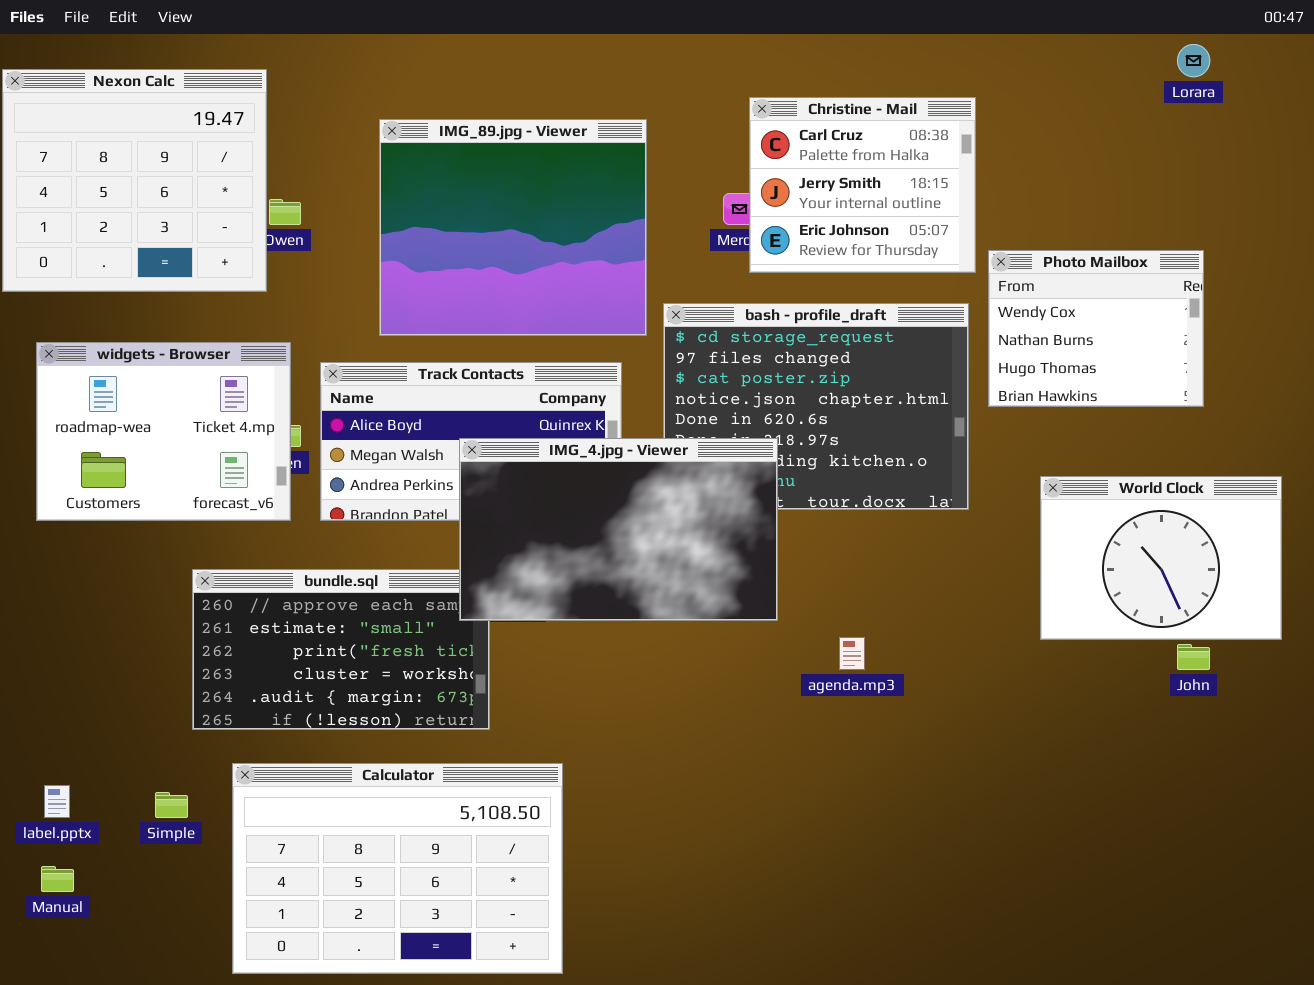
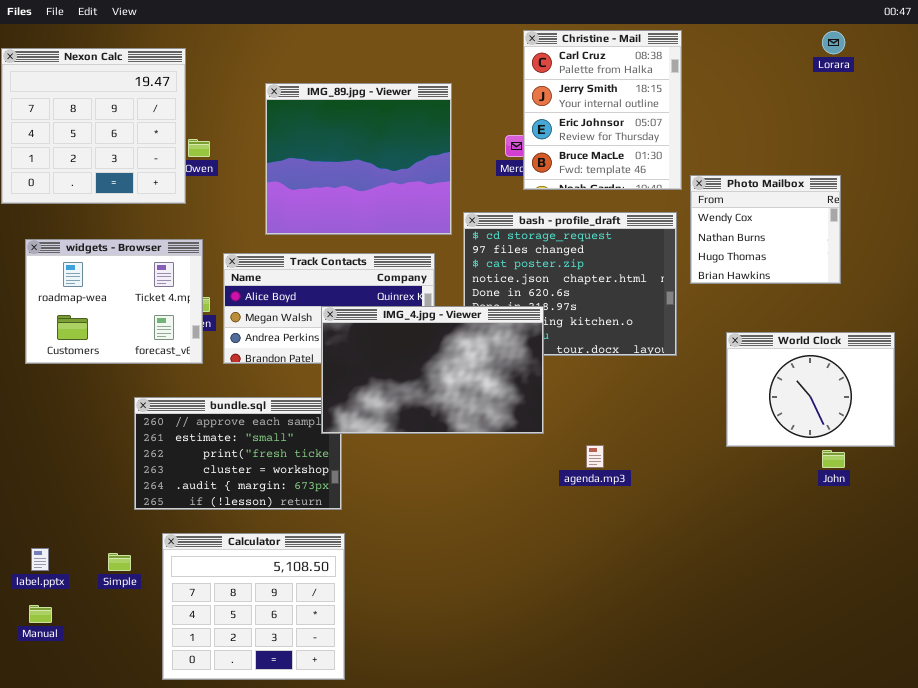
Christine - Mail: [749,97,976,273] -> [523,30,682,190], resized
Calculator: [232,763,563,974] -> [162,533,345,680], resized

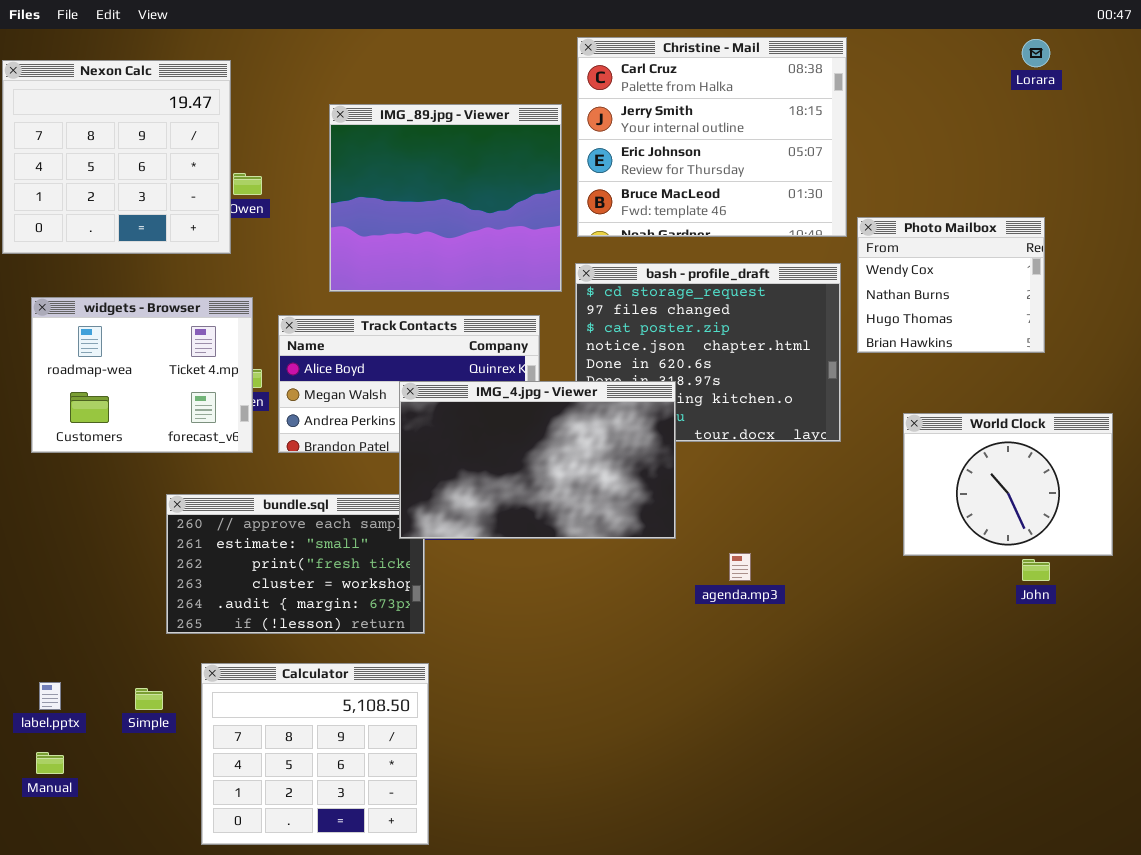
Christine - Mail: [523,30,682,190] -> [577,37,847,237], resized

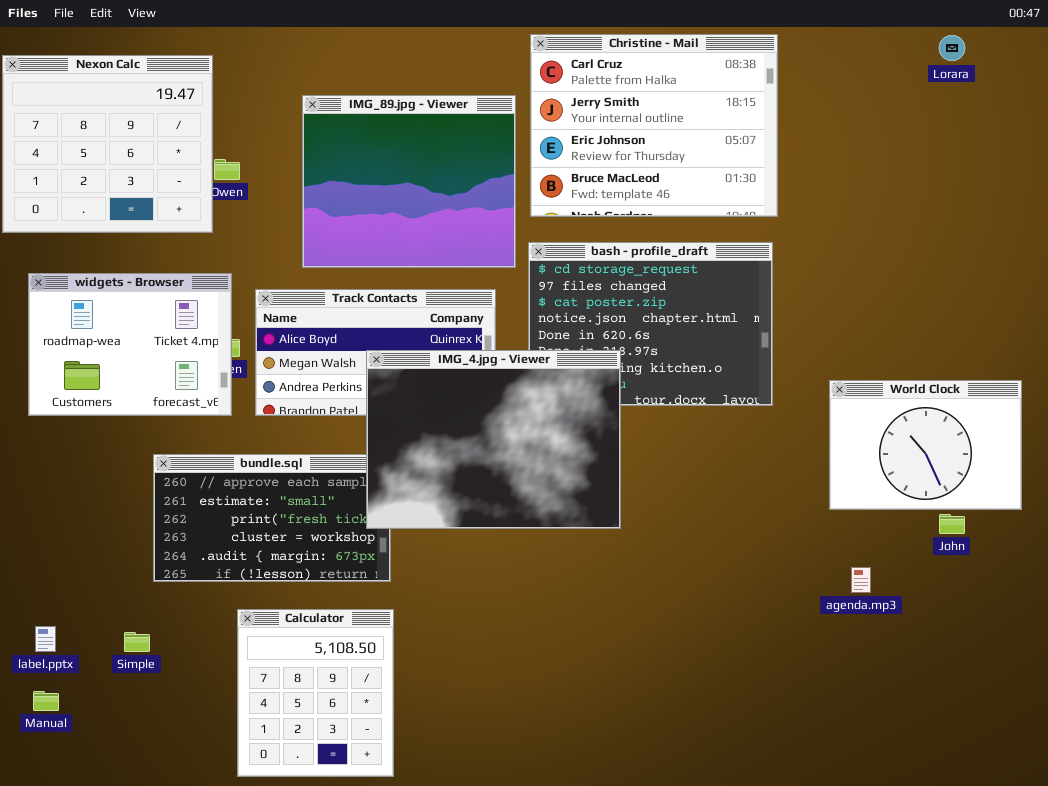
Photo Mailbox: [857,217,1045,353] -> none, closed
IMG_4.jpg - Viewer: [399,381,676,539] -> [366,350,621,529], resized
agenda.mp3: [729,553,751,581] -> [851,567,871,593], moved
Calculator: [201,663,429,845] -> [237,609,394,777], resized

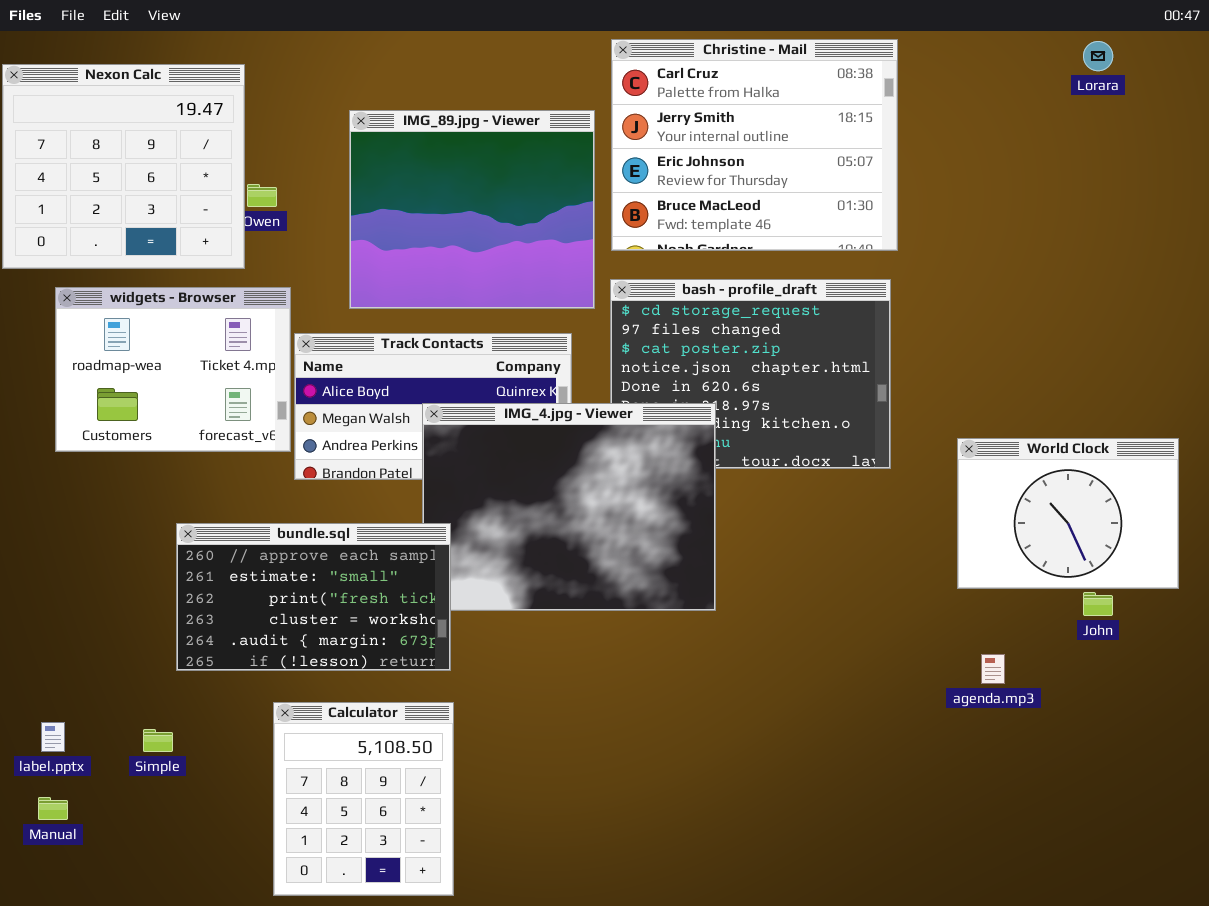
widgets - Browser: [28,273,232,416] -> [55,287,291,452], moved
bundle.sql: [153,454,391,582] -> [176,523,451,671], raised

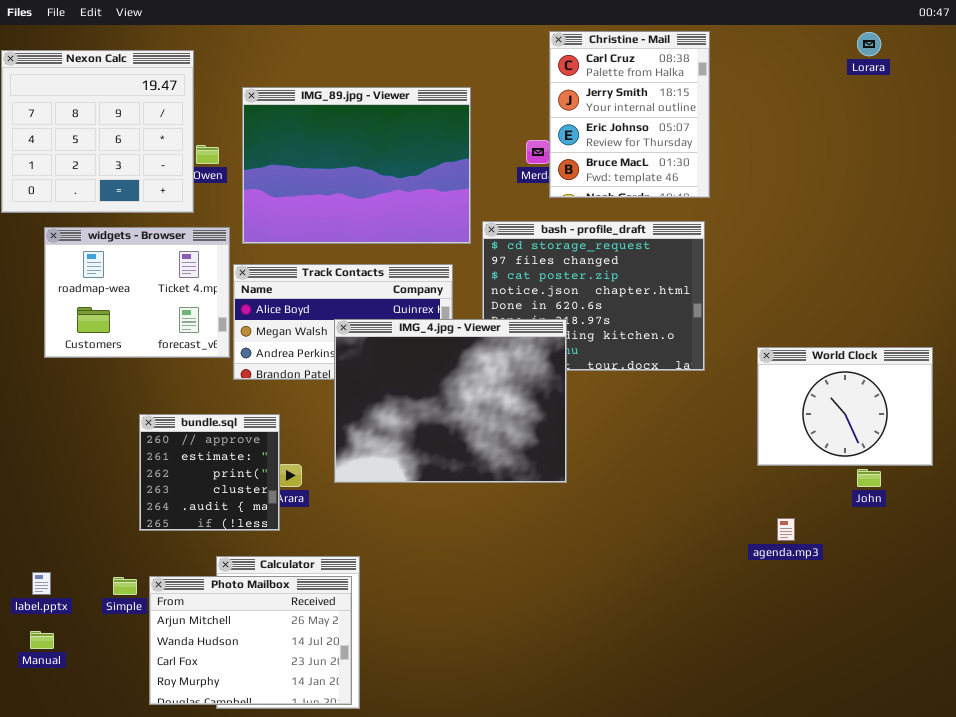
Christine - Mail: [611,39,898,251] -> [549,31,710,198], resized
IMG_89.jpg - Viewer: [349,110,595,309] -> [242,87,471,244], resized
bundle.sql: [176,523,451,671] -> [139,414,280,531], resized
Photo Mailbox: none -> [149,576,352,705], opened

